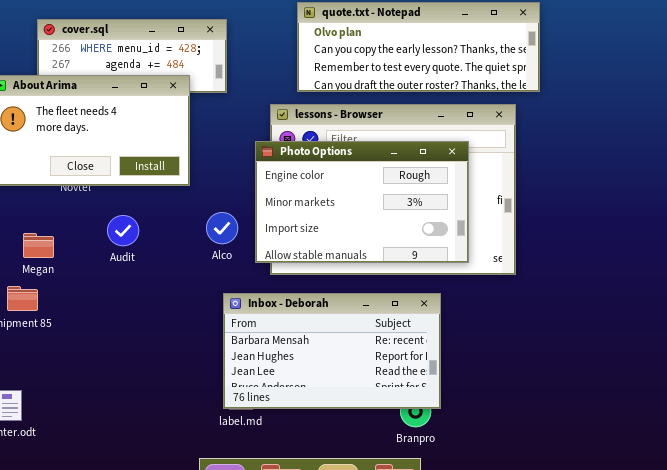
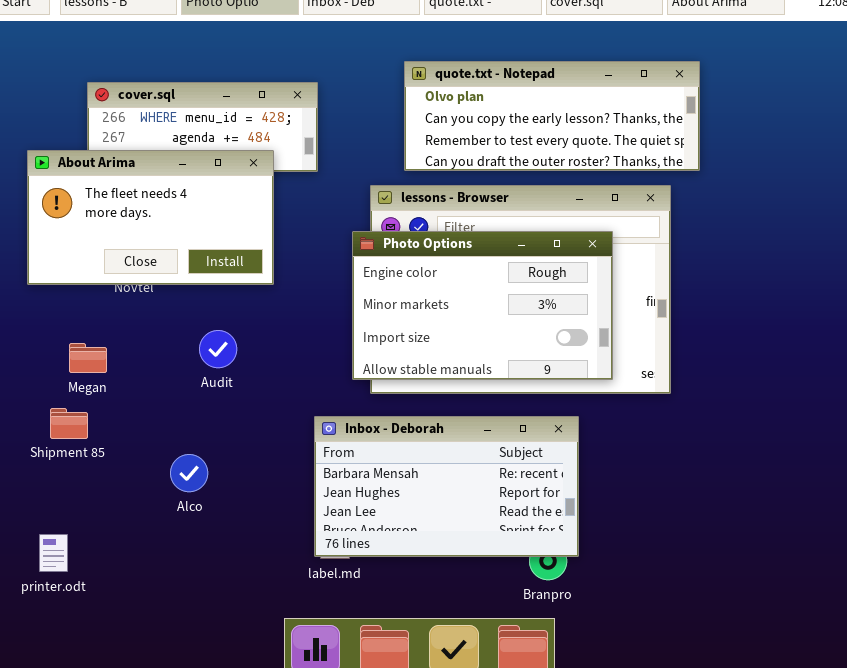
Alco: [206,212,238,244] -> [170,454,208,492], moved
Audit: [107,215,139,246] -> [199,330,237,368], moved

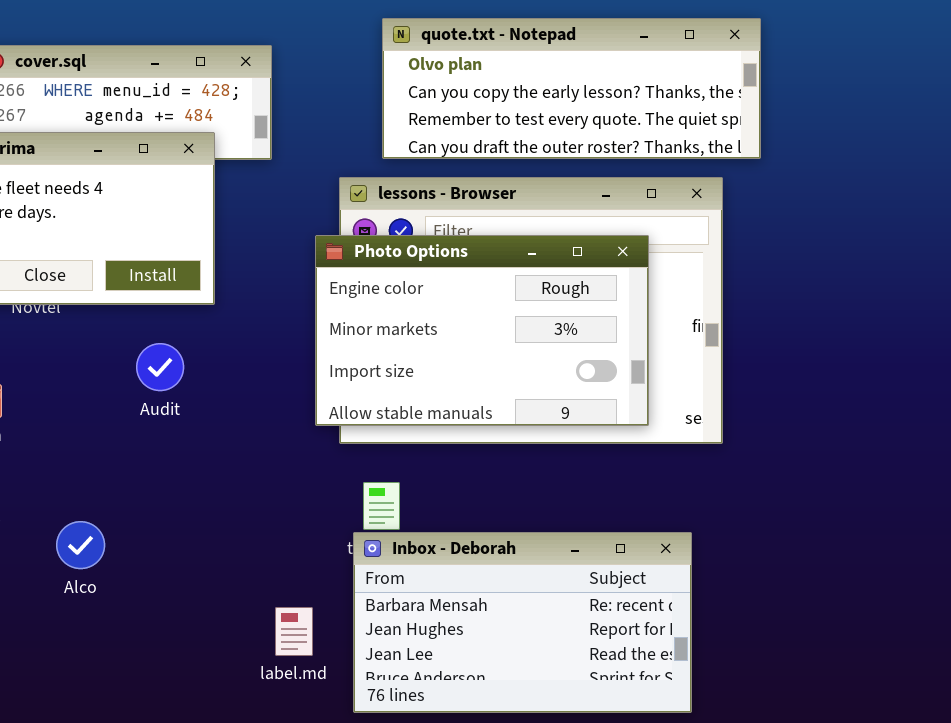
Audit: [199,330,237,368] -> [136,343,184,391], moved
Inbox - Deborah: [314,416,579,557] -> [353,532,692,713], moved
Alco: [170,454,208,492] -> [56,521,105,569], moved

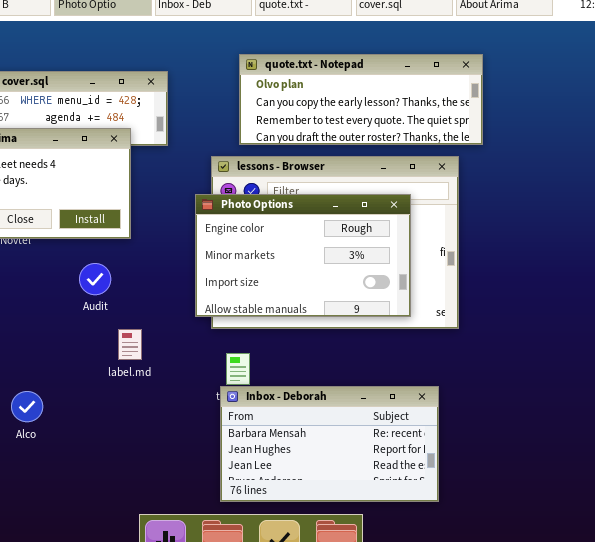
Alco: [56,521,105,569] -> [11,391,43,422], moved
label.md: [275,607,313,656] -> [118,329,142,360], moved

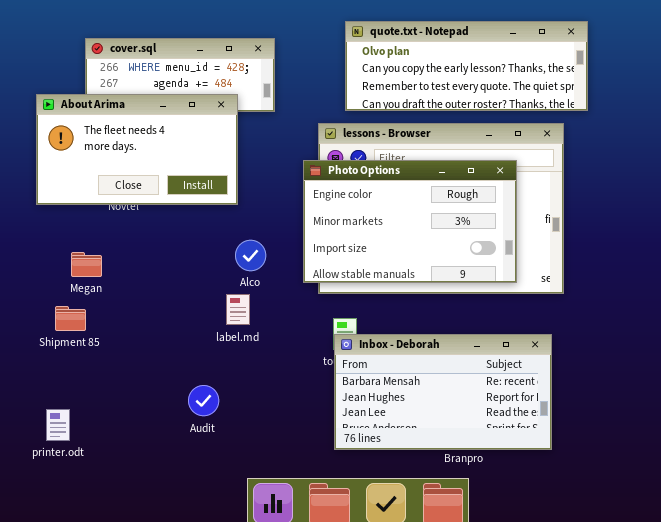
Audit: [79,263,111,295] -> [188,385,219,416], moved
Inbox - Deborah: [220,386,439,502] -> [334,334,552,450], moved
Alco: [11,391,43,422] -> [235,240,266,271], moved

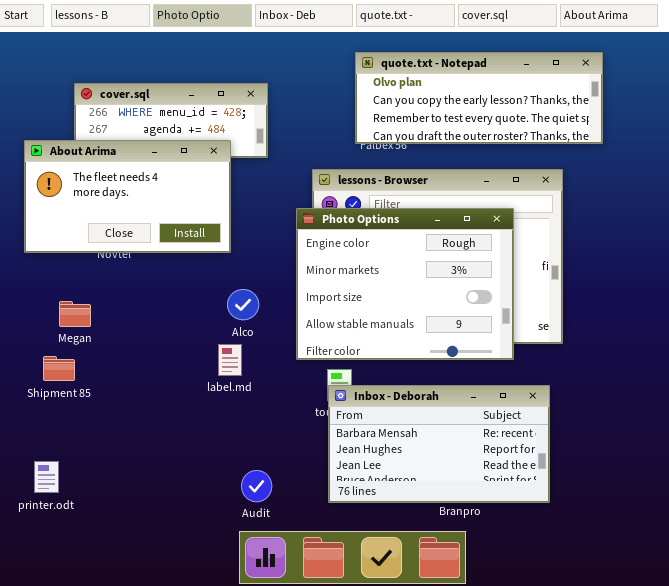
quote.txt - Notepad: [345,21,588,111] -> [355,52,603,144], moved
Photo Options: [303,160,517,283] -> [296,208,514,360], resized
Audit: [188,385,219,416] -> [241,470,272,502], moved

